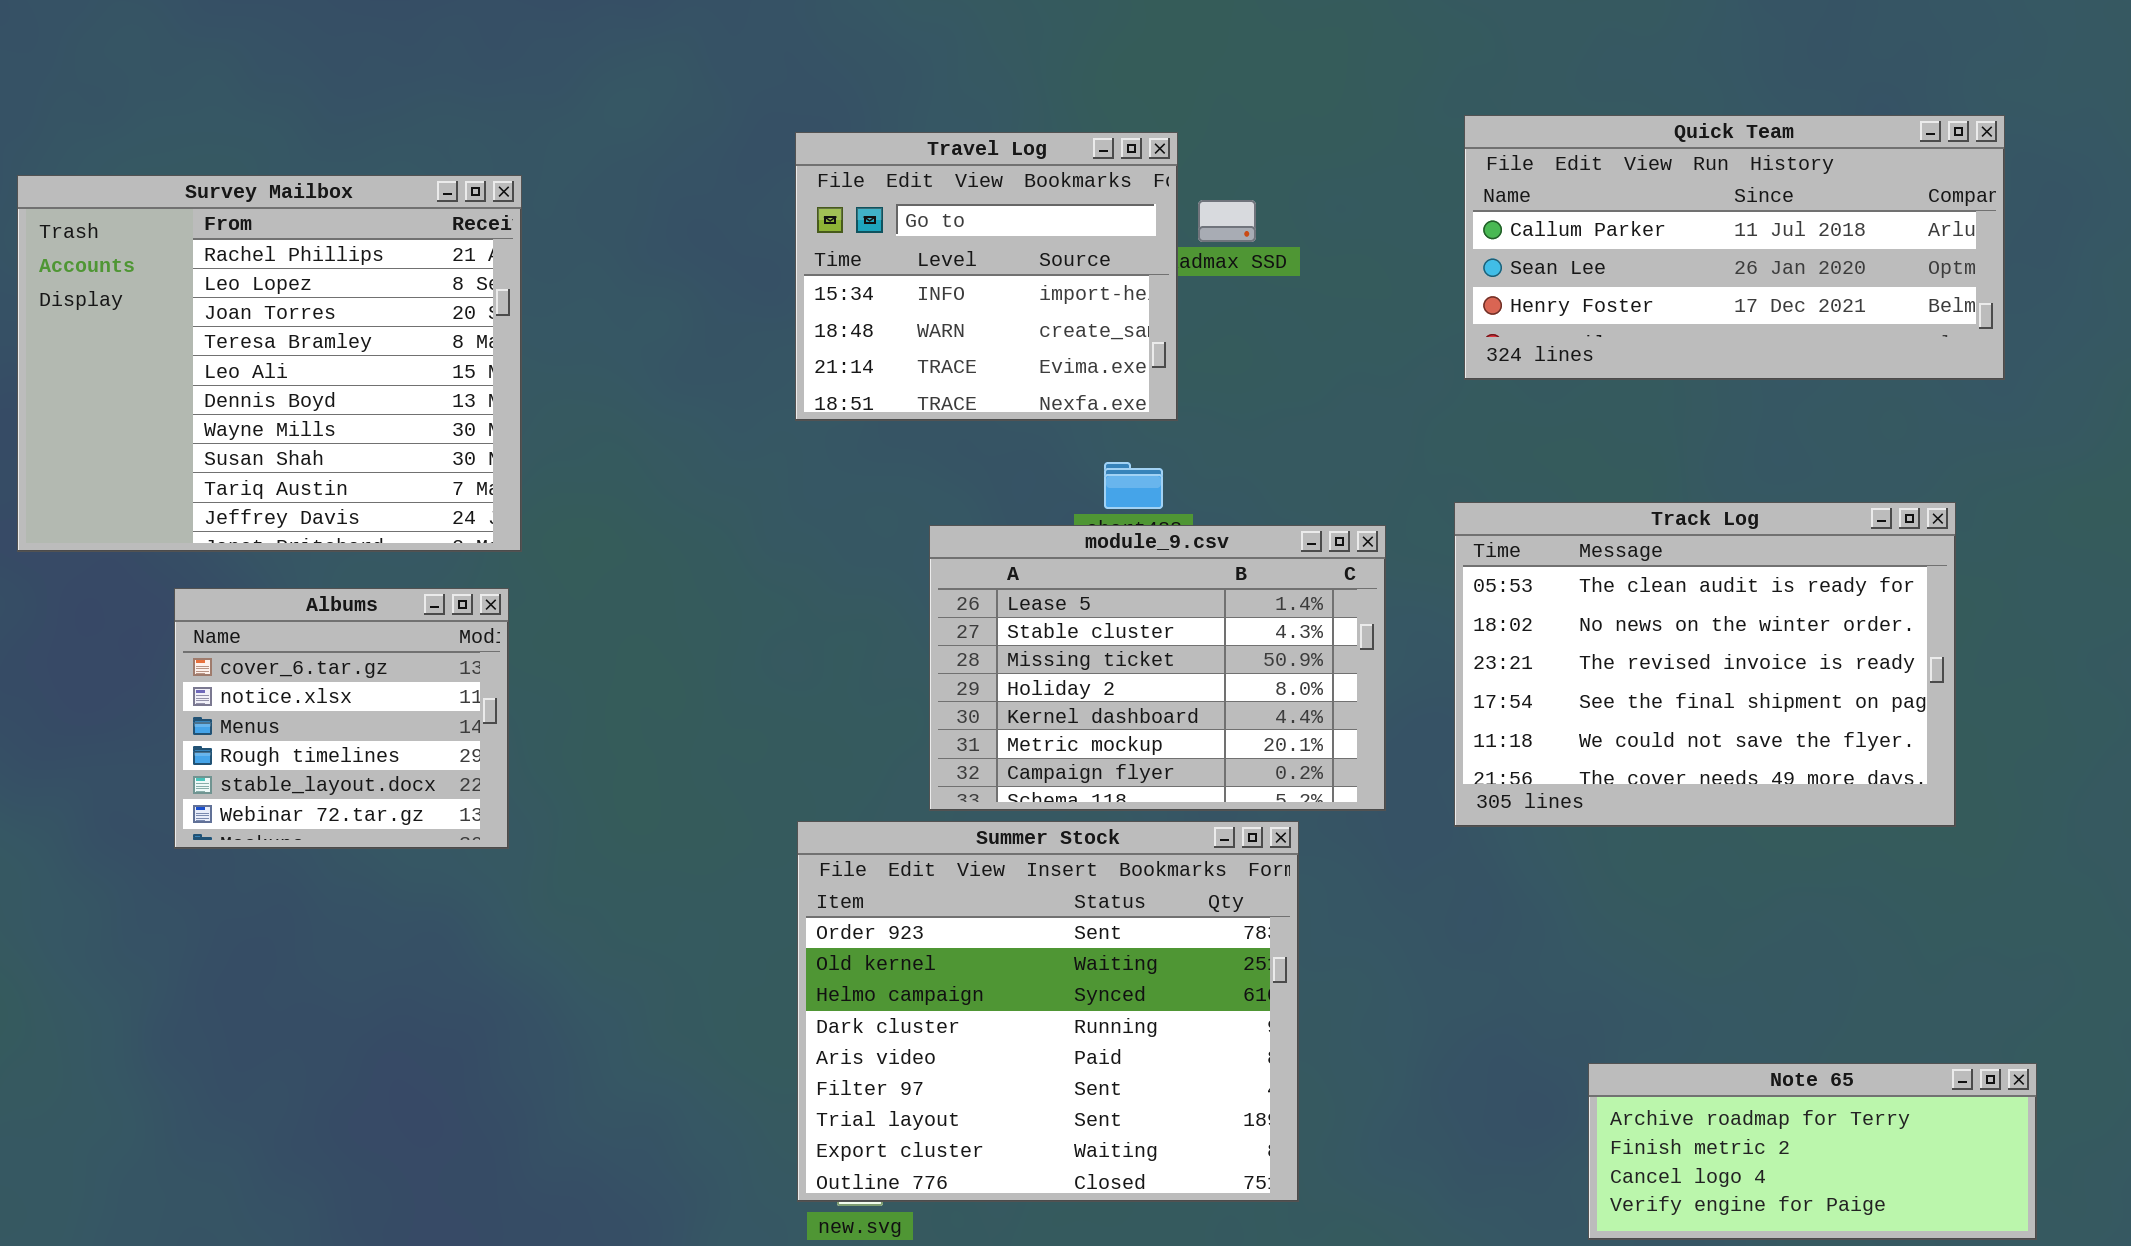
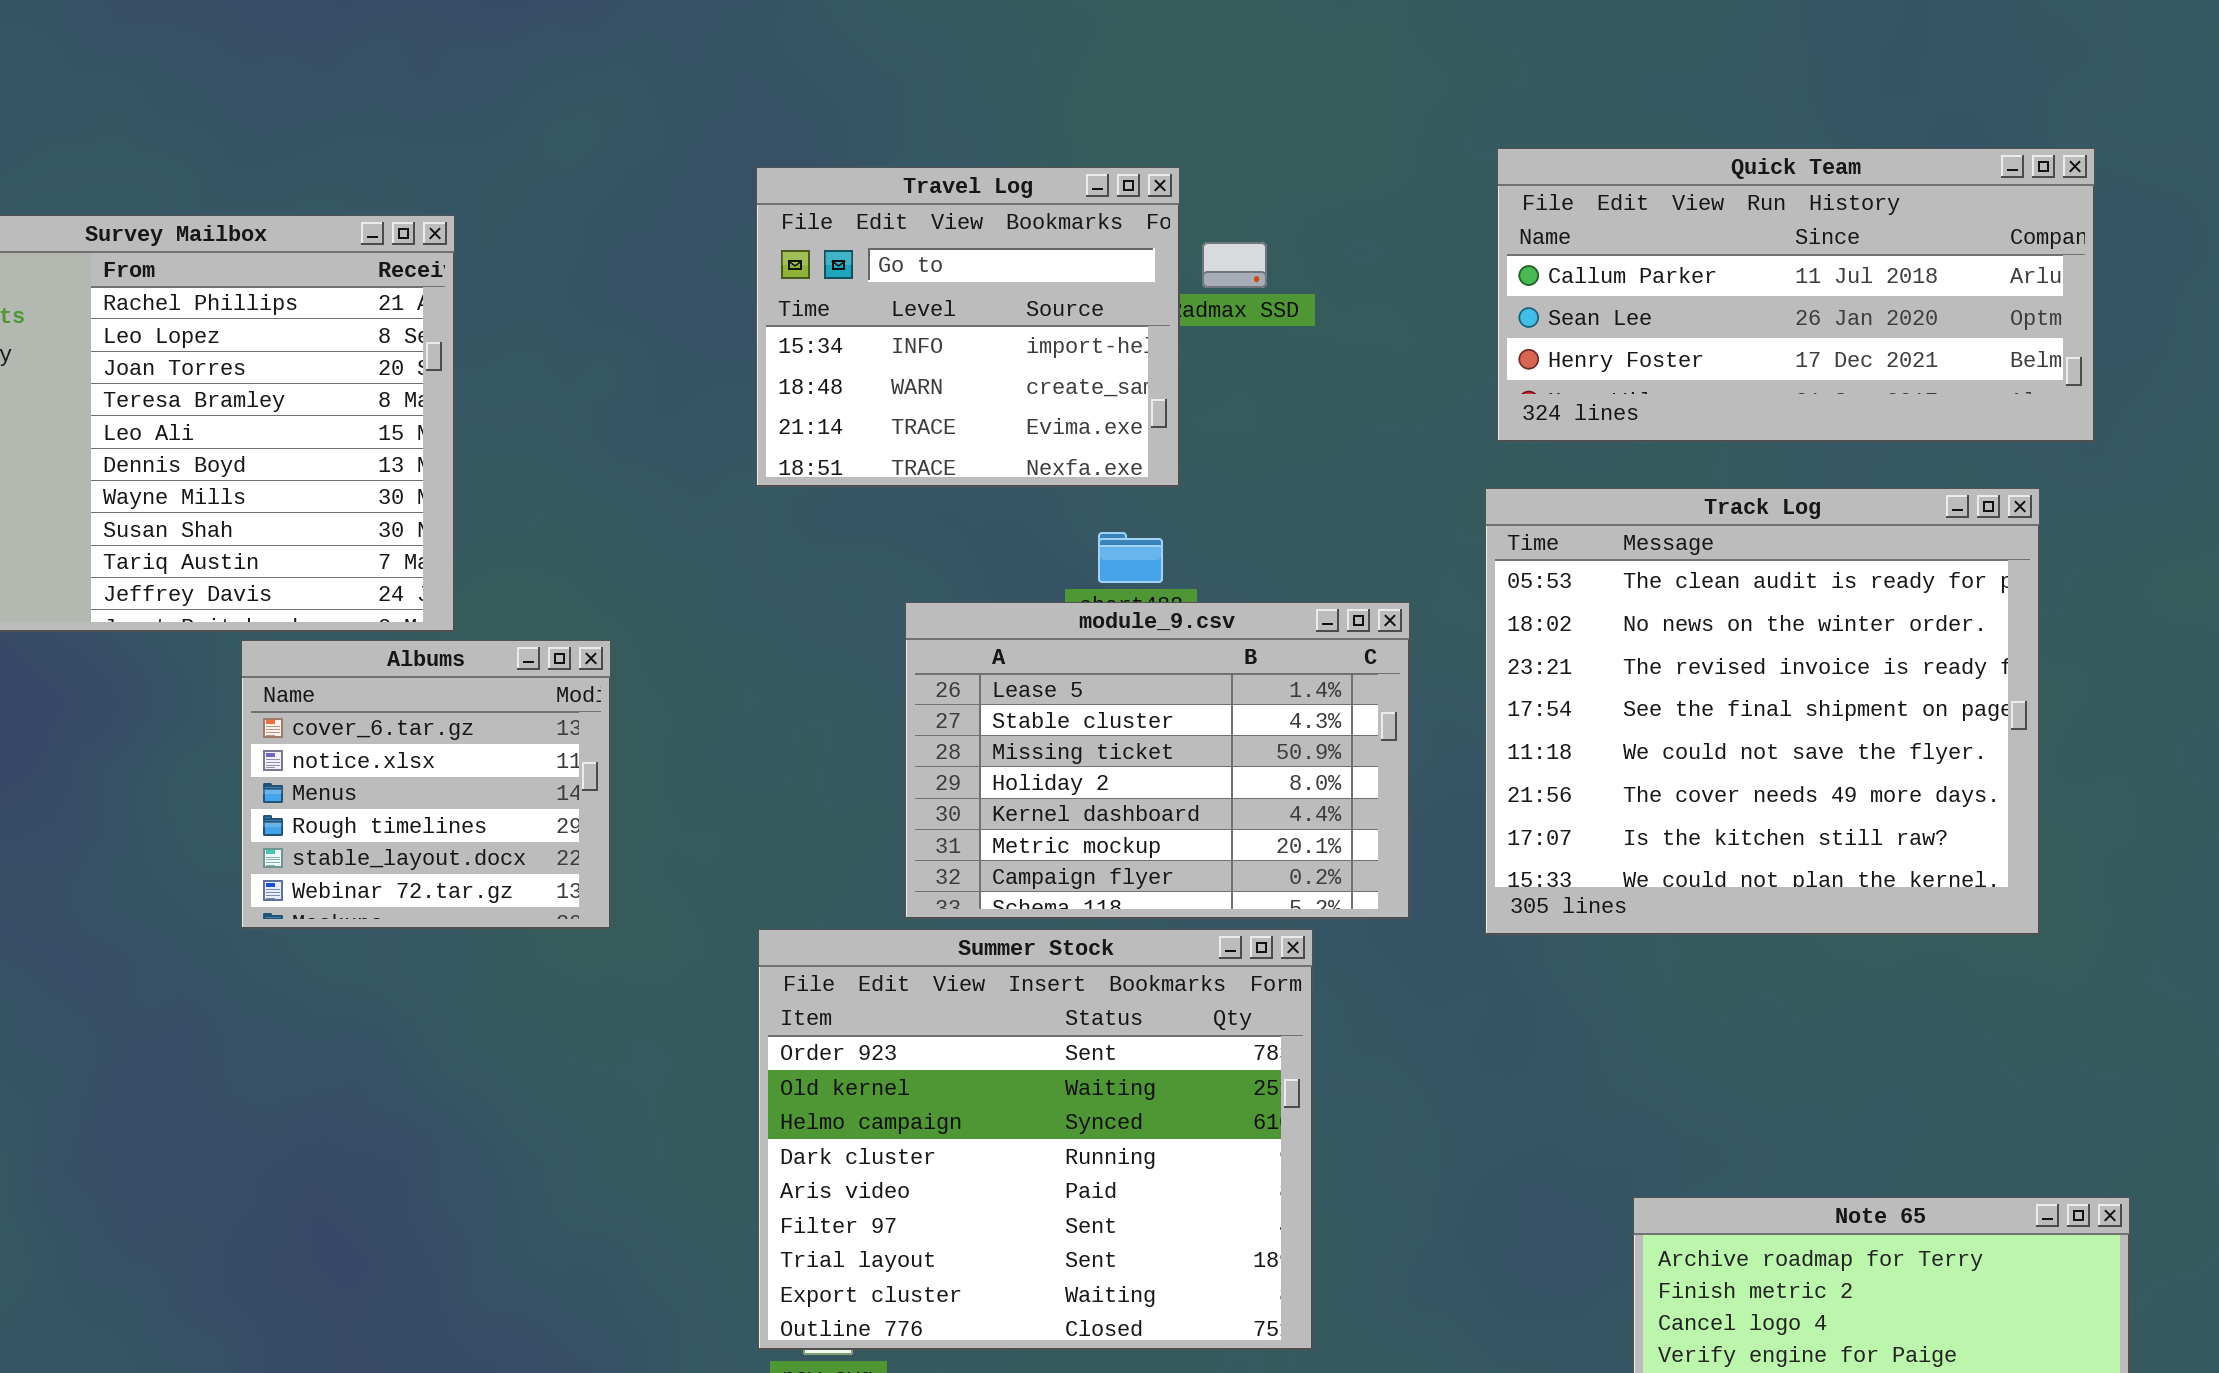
Track Log: [1454,502,1956,827] -> [1485,488,2040,935], resized
Albums: [174,588,509,849] -> [241,640,611,929], moved

